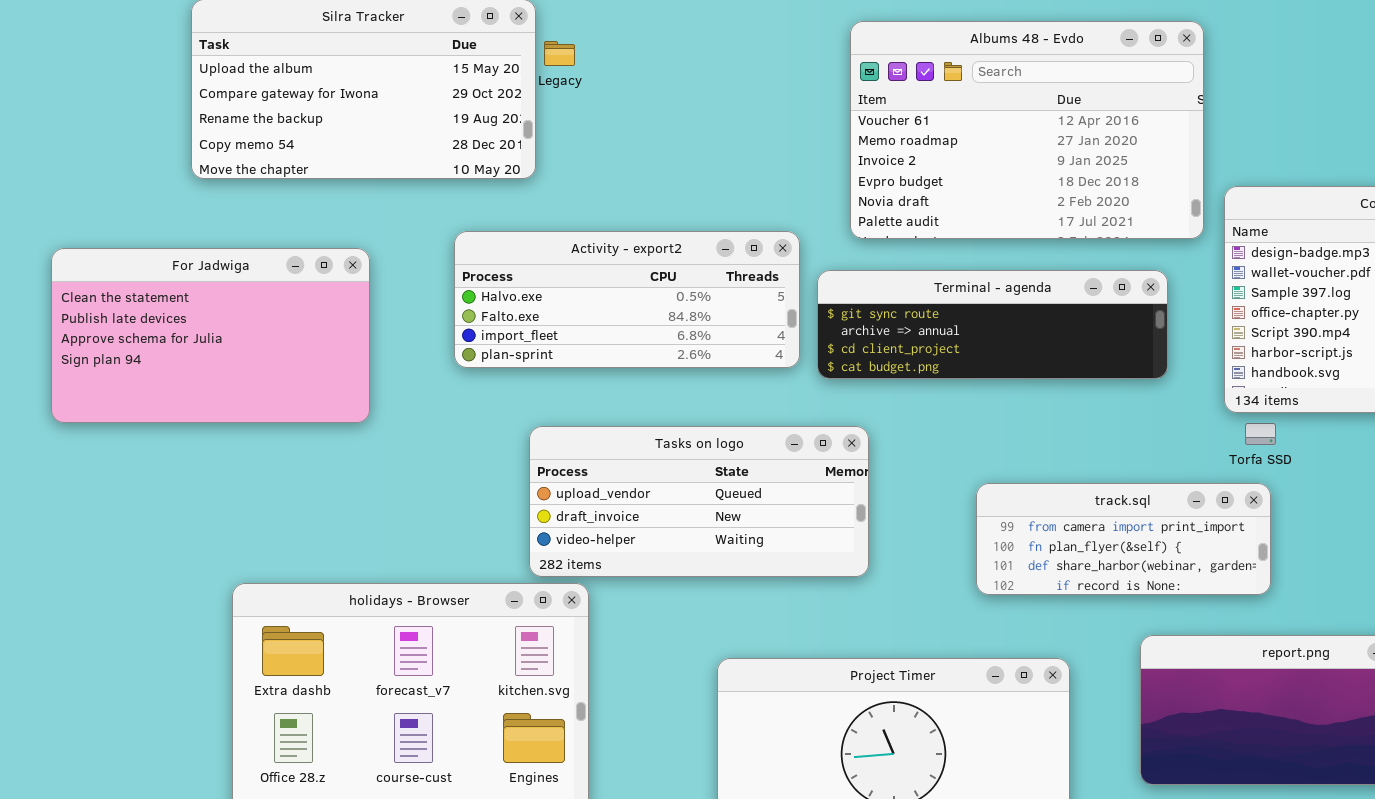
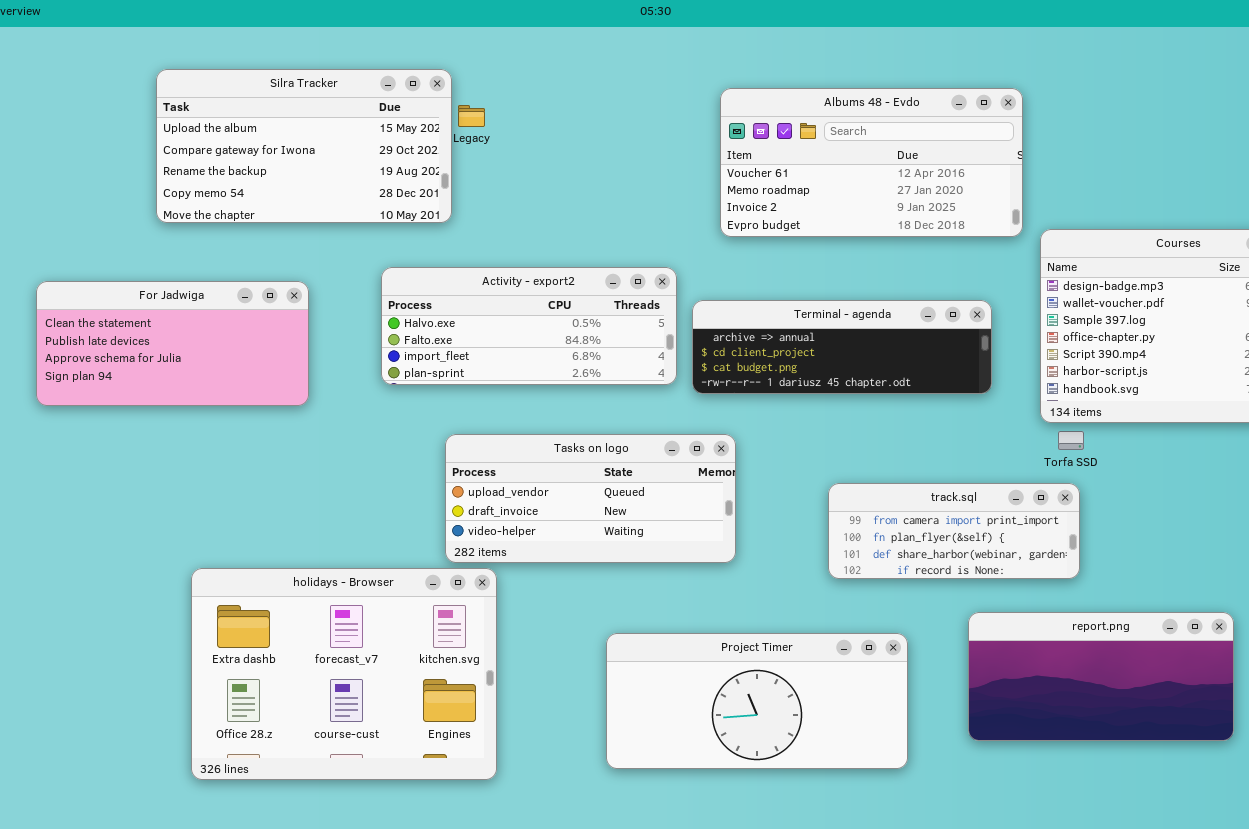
Albums 48 - Evdo: [850,21,1204,239] -> [720,88,1023,237], resized
For Jadwiga: [51,248,370,423] -> [36,281,309,406], resized
Terminal - agenda: [817,270,1168,379] -> [692,300,992,394], scrolled down 1 row

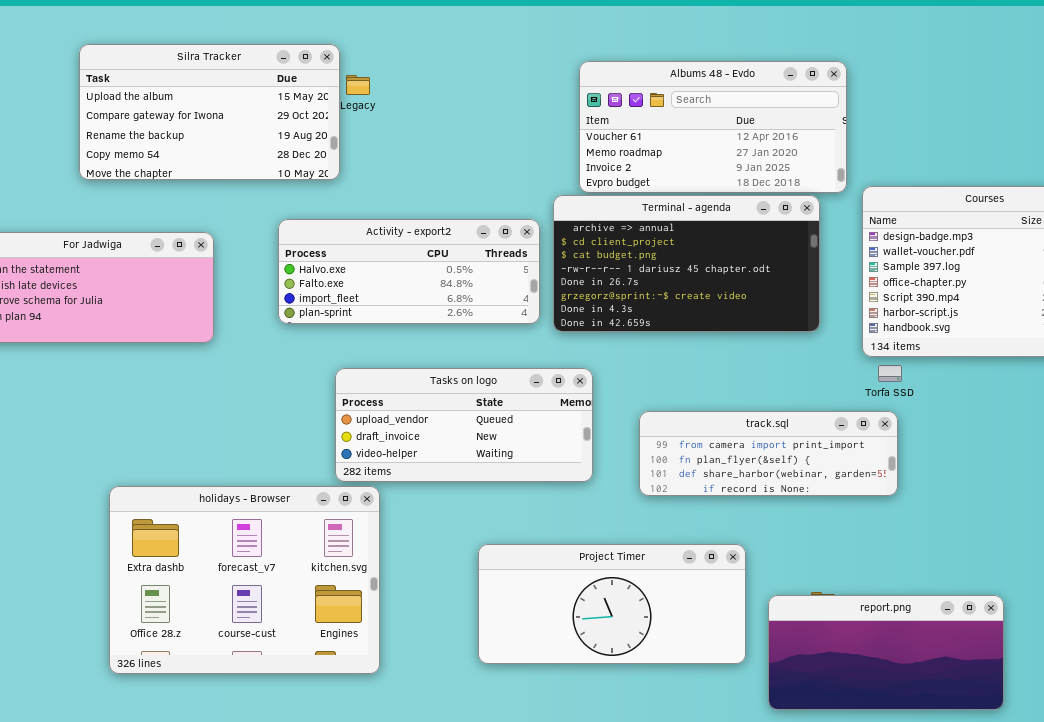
Terminal - agenda: [692,300,992,394] -> [553,195,820,332], resized
track.sql: [828,483,1080,579] -> [639,411,898,496], resized
report.png: [968,612,1234,741] -> [768,595,1004,710], moved

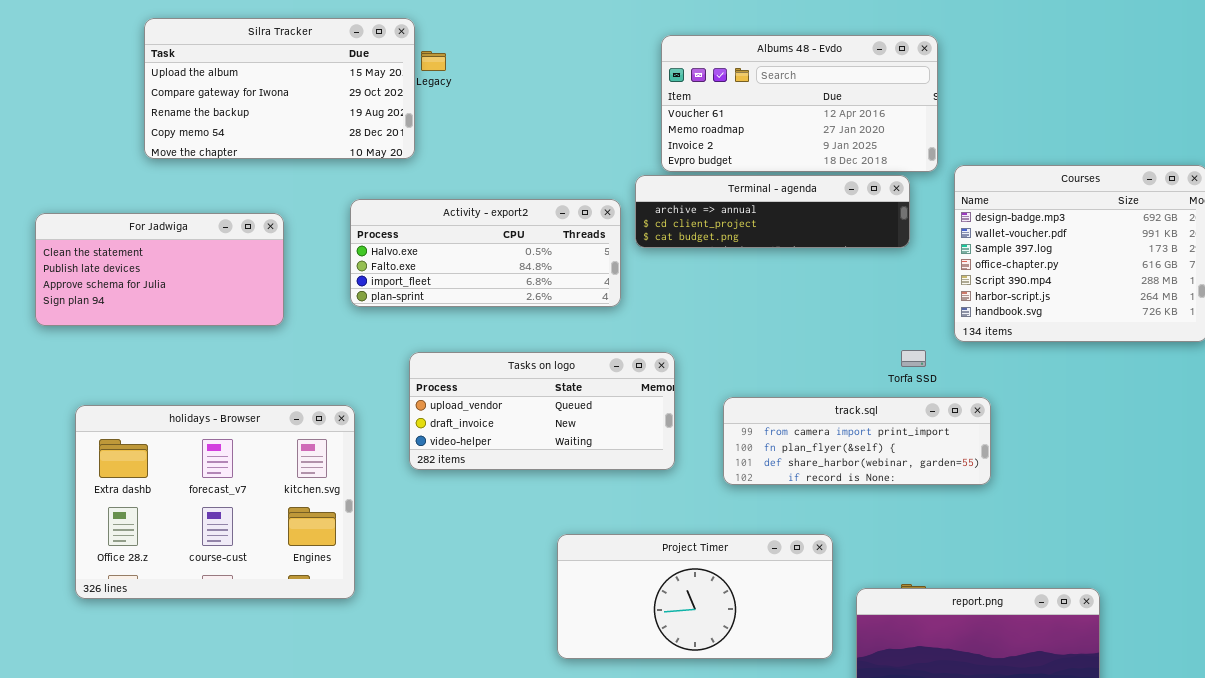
Terminal - agenda: [553,195,820,332] -> [635,175,910,248], resized
Torfa SSD: [878,365,902,382] -> [901,350,926,367], moved
holidays - Browser: [109,486,380,674] -> [75,405,355,599], moved

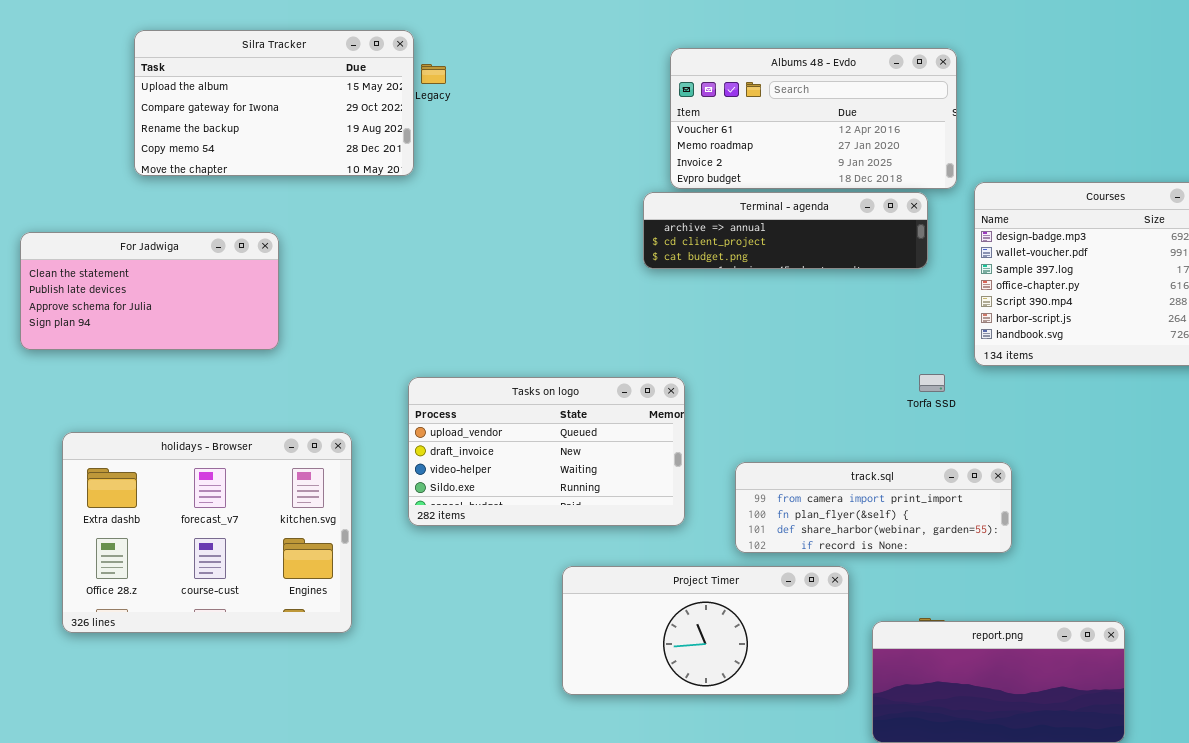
Activity - export2: [350,199,621,307] -> none, closed
Tasks on logo: [409,352,675,470] -> [408,377,685,526], resized
track.sql: [723,397,991,485] -> [735,462,1012,553], moved

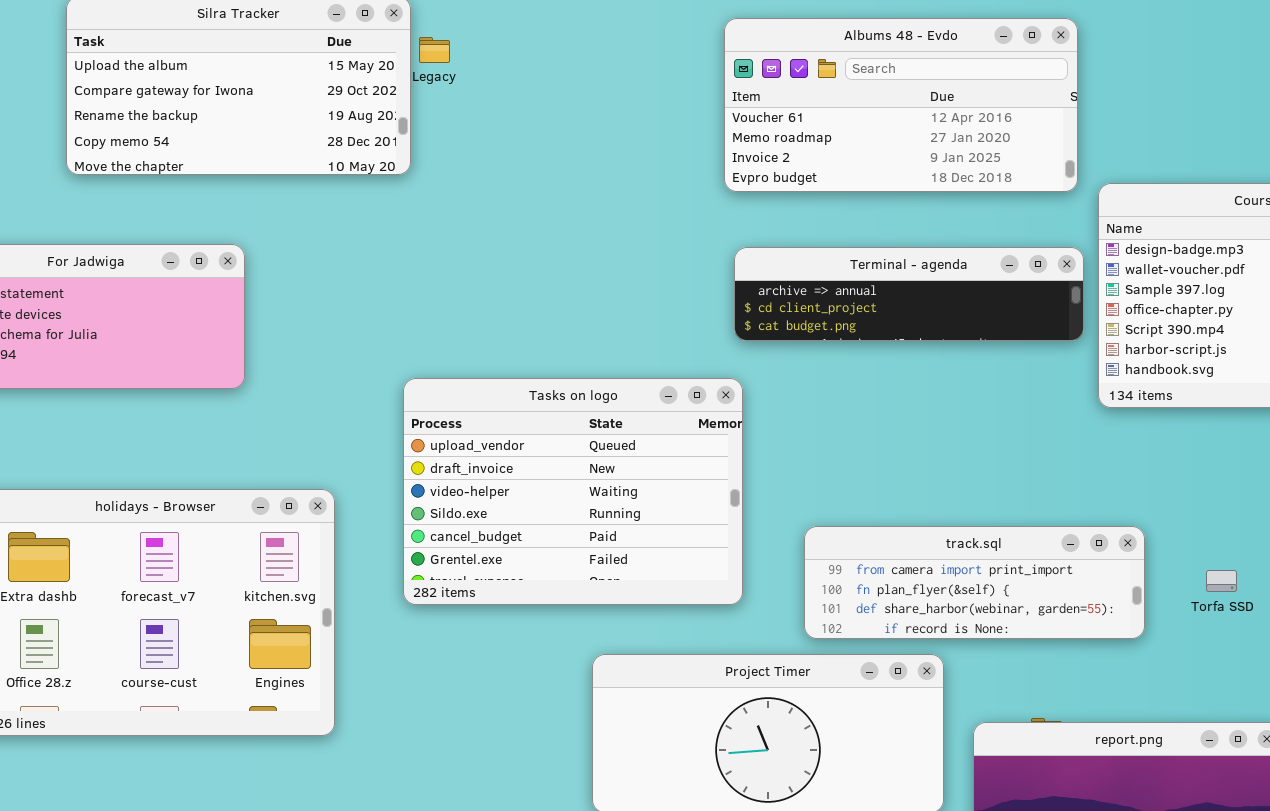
Terminal - agenda: [643,192,928,269] -> [734,247,1084,341], moved
Torfa SSD: [919,374,945,392] -> [1206,570,1237,592], moved
Tasks on logo: [408,377,685,526] -> [403,378,743,605], resized

